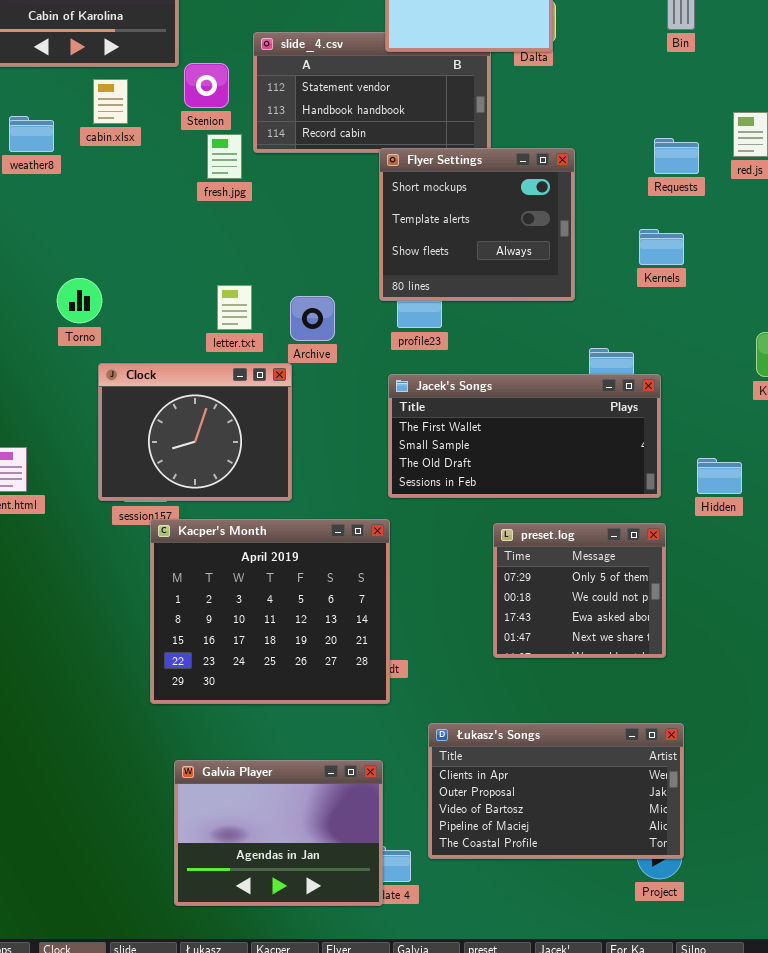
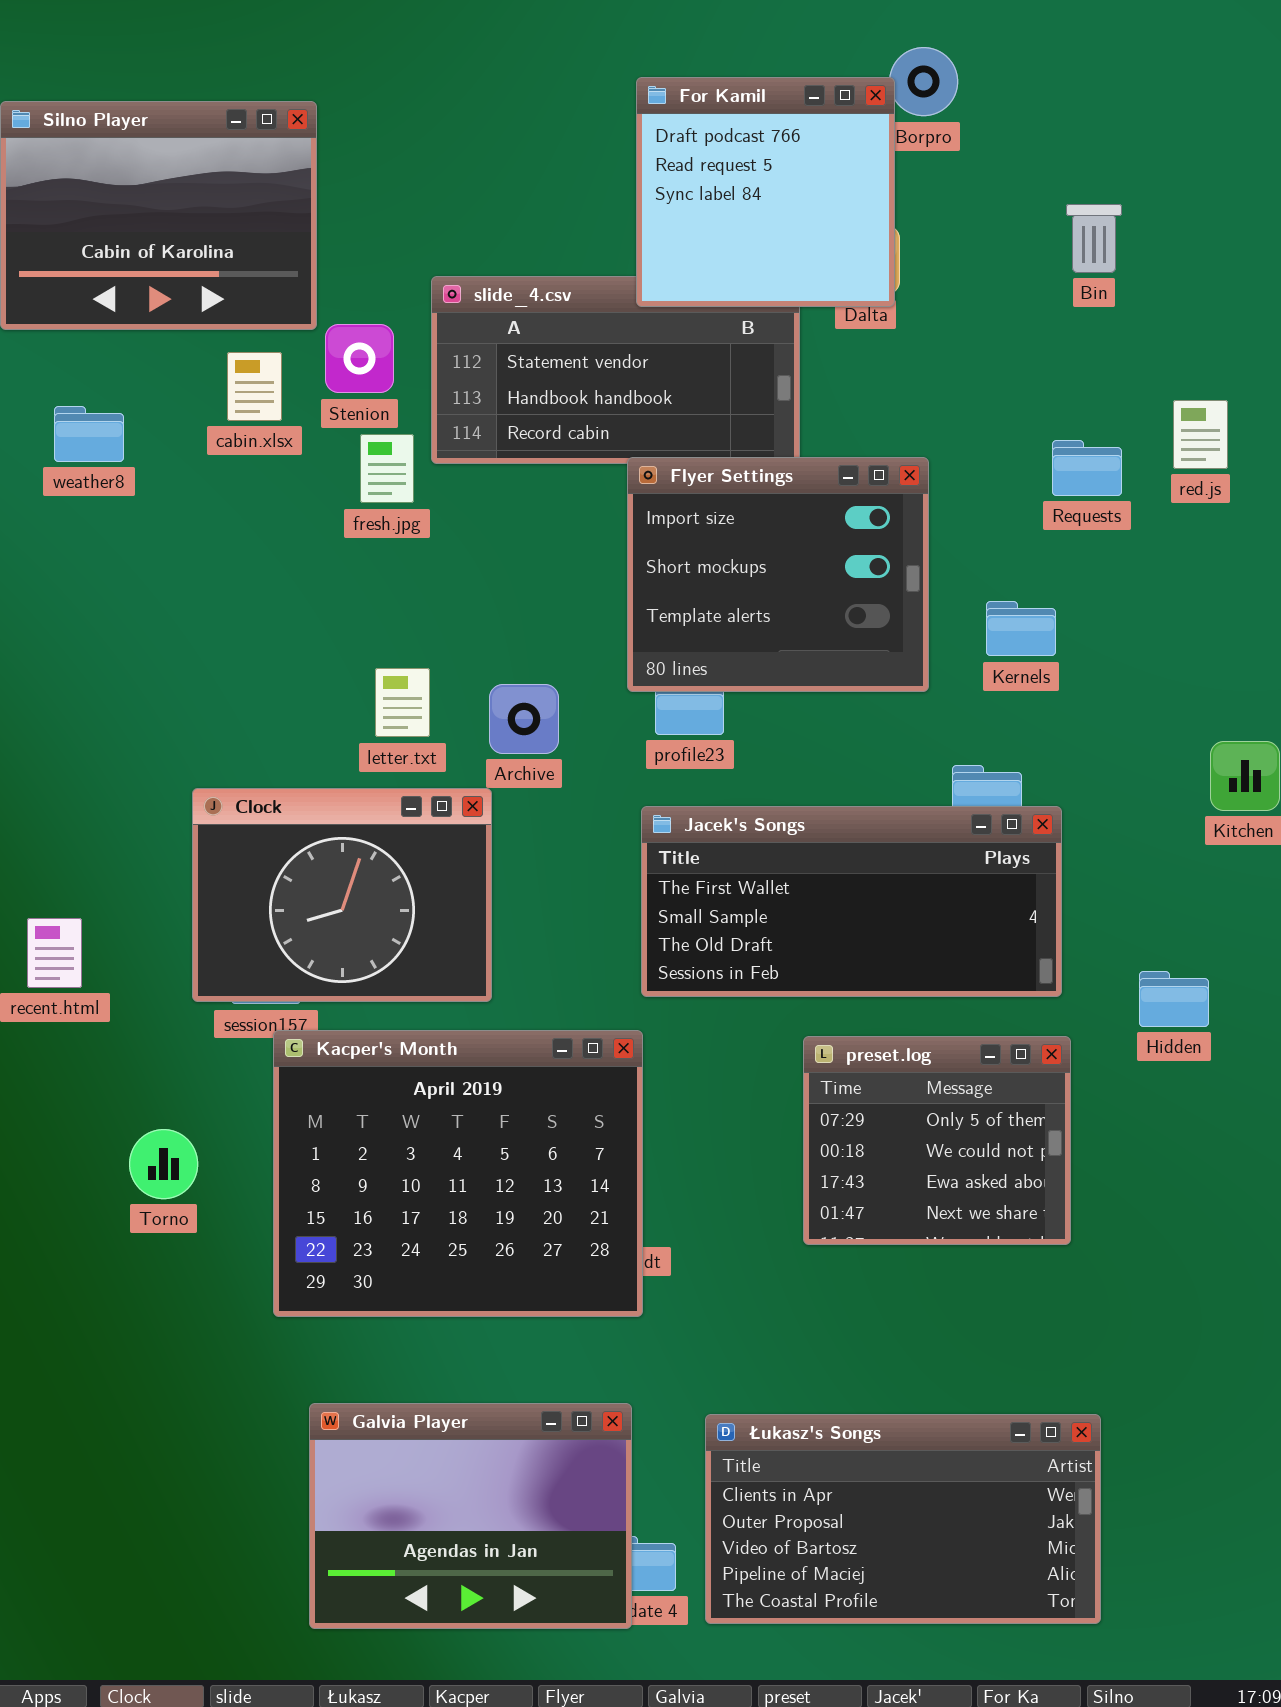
cabin.xlsx: [93,79,128,124] -> [227,352,282,421], moved
Flyer Settings: [379,148,575,301] -> [627,457,929,692], scrolled up 1 row
Kernels: [639,229,684,265] -> [986,601,1056,656], moved
Torno: [57,278,102,323] -> [129,1129,198,1199], moved
Hidden: [697,458,742,494] -> [1139,971,1209,1027], moved
Łukasz's Songs: [428,723,684,859] -> [705,1414,1101,1624], moved

